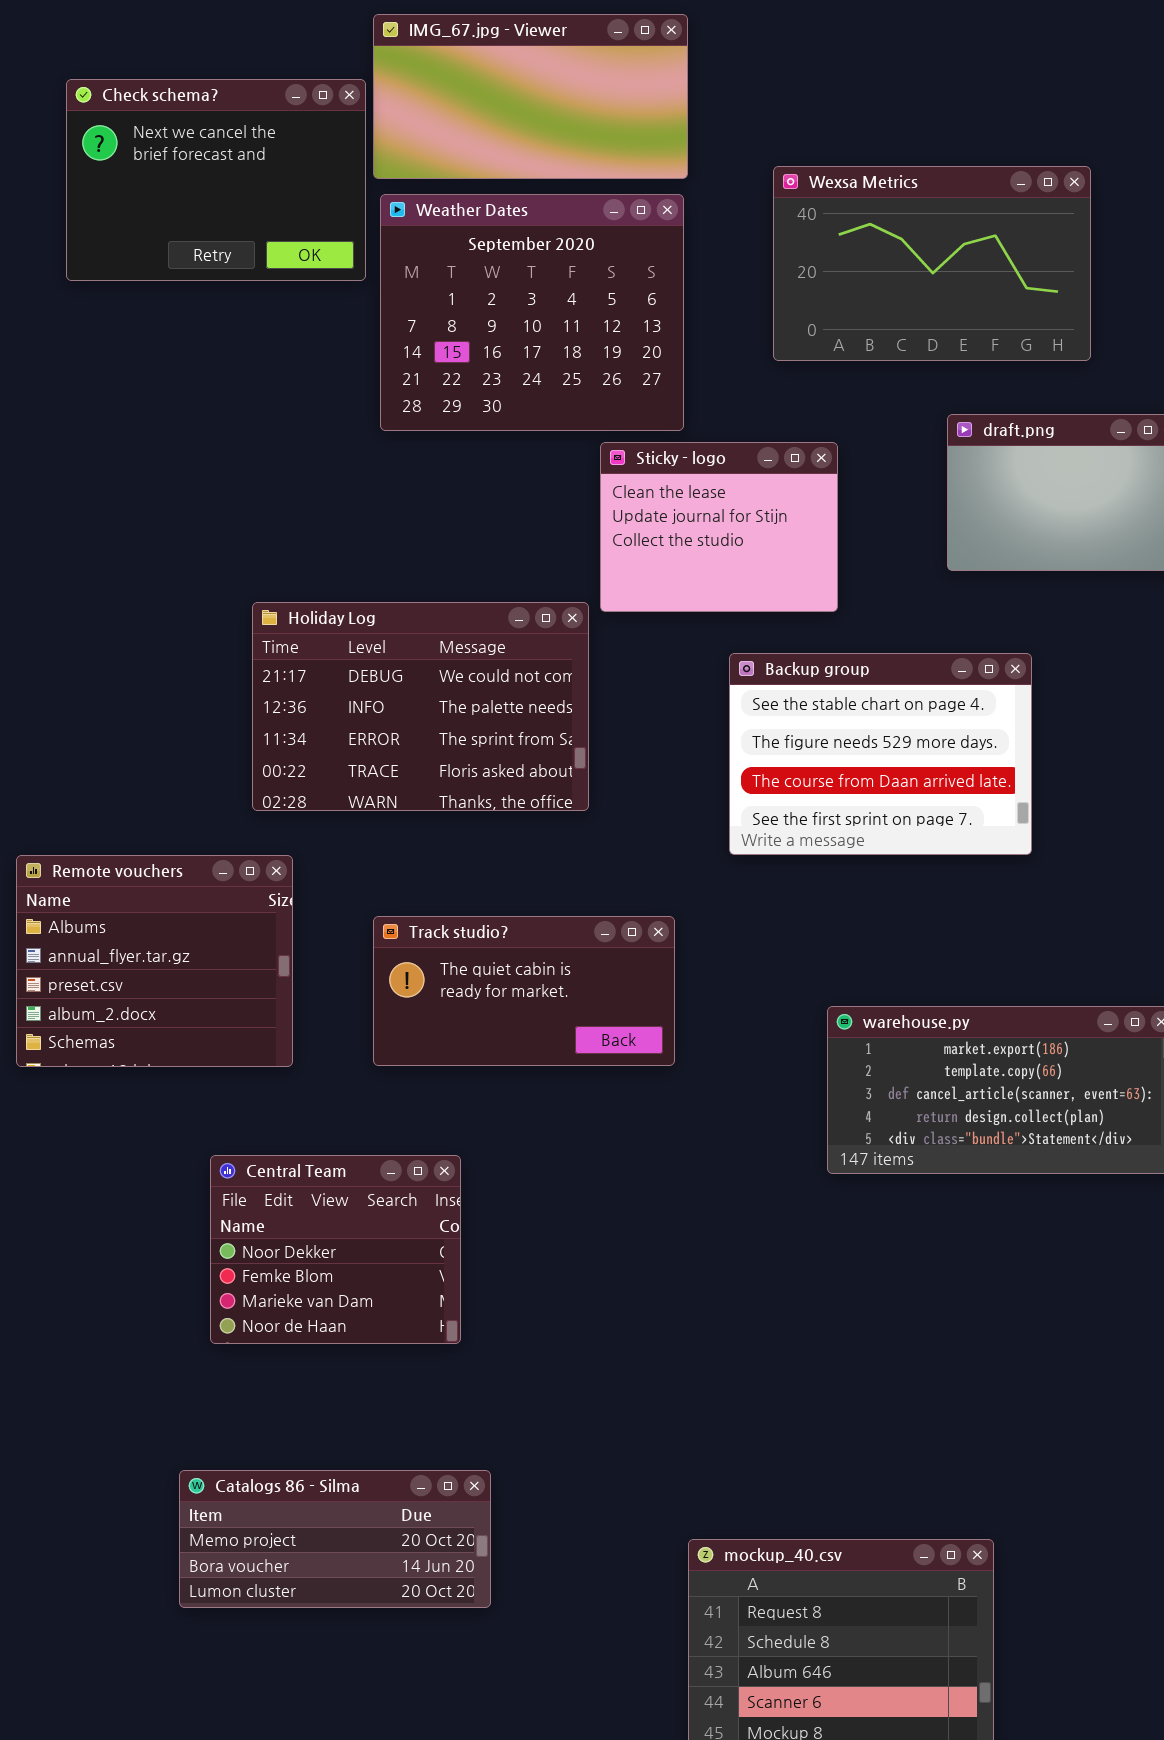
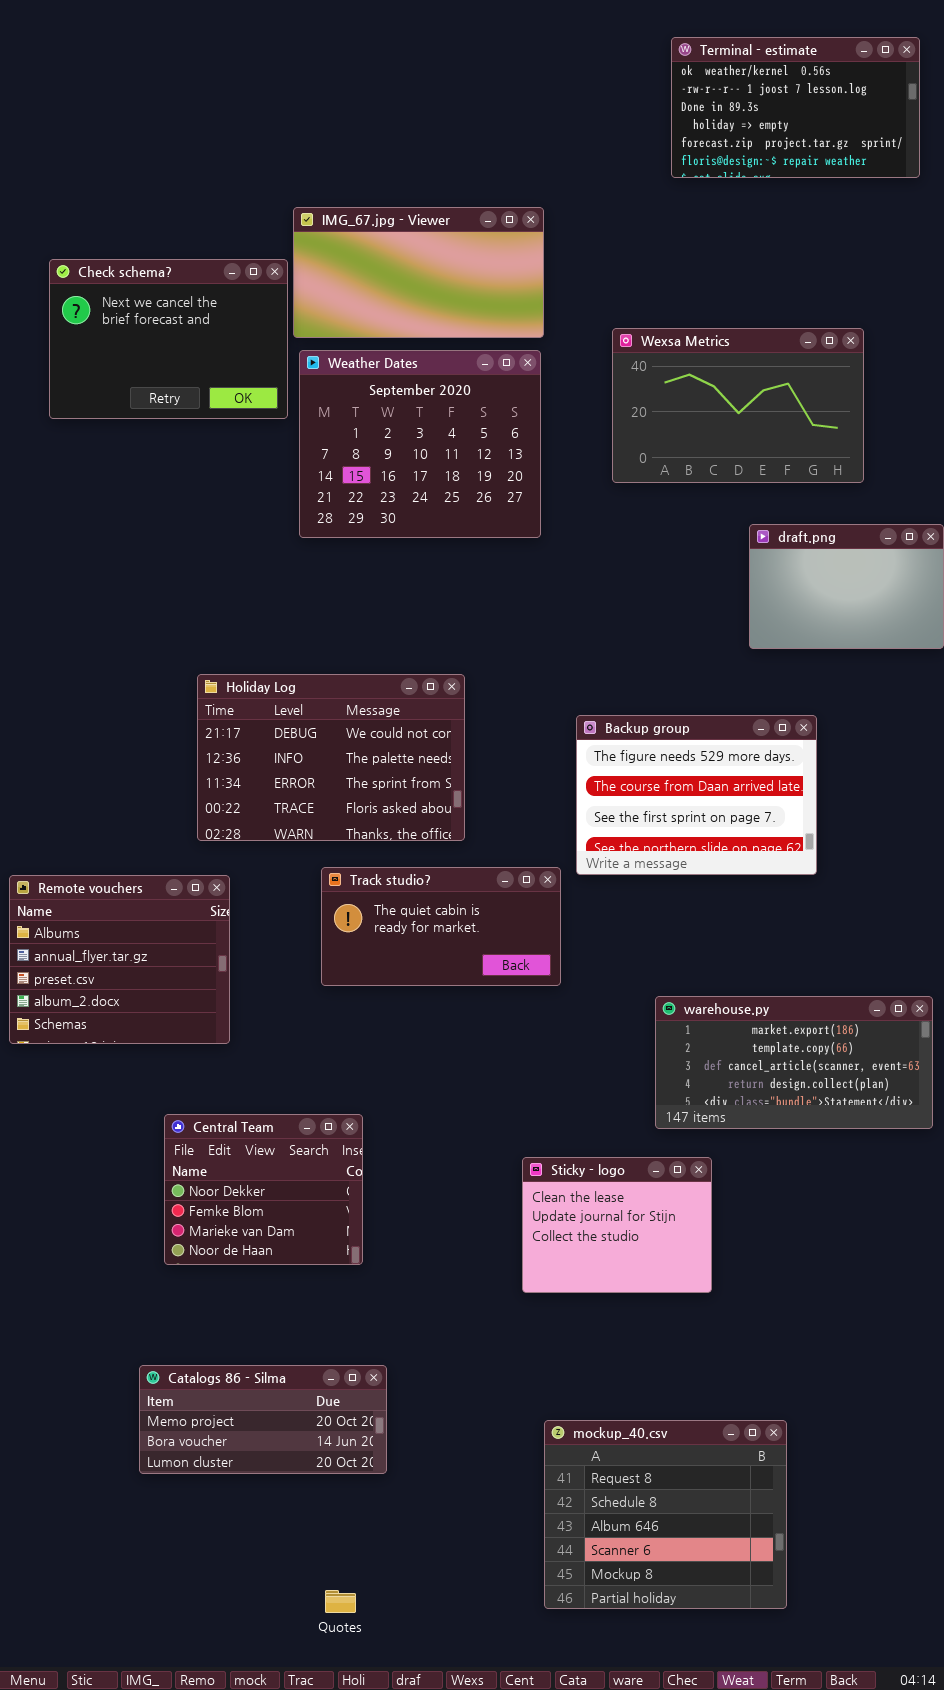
Sticky - logo: [600,442,838,612] -> [522,1157,712,1293], moved
Backup group: [729,653,1032,855] -> [576,715,817,875], scrolled down 1 row
Track studio?: [373,916,675,1066] -> [321,867,561,986], moved

